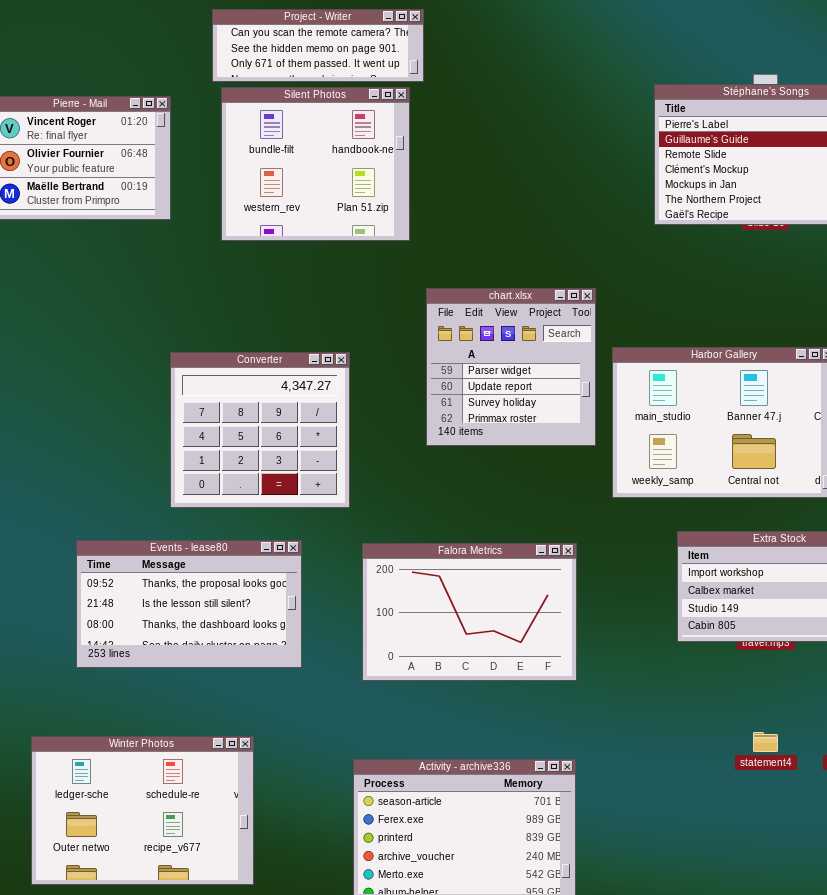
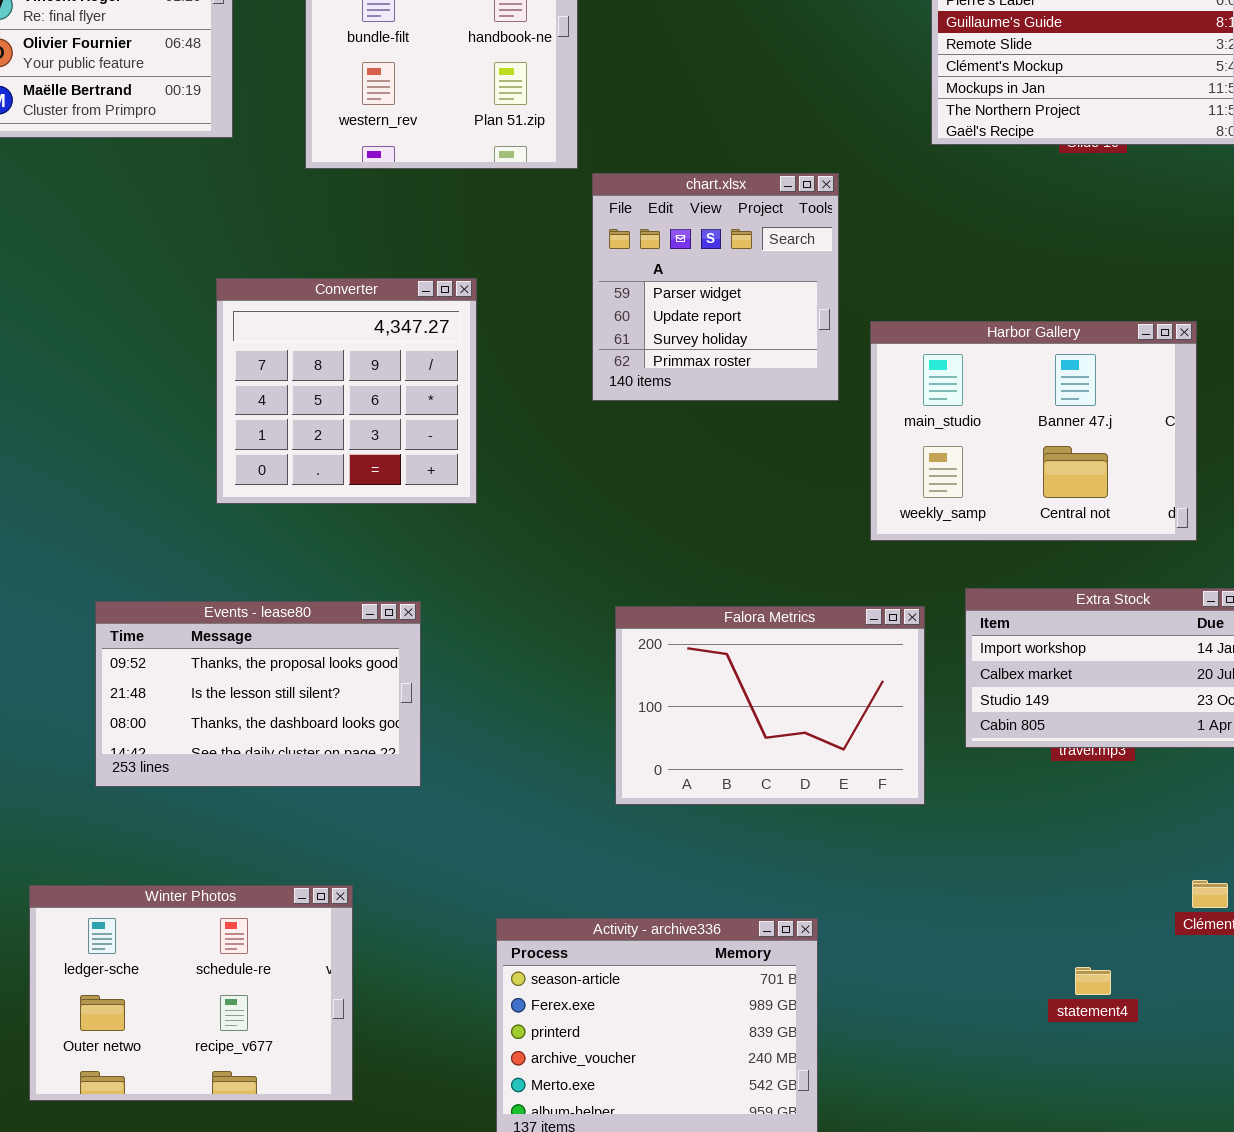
chart.xlsx: [426,288,596,446] -> [592,173,839,401], moved
Converter: [170,352,350,508] -> [216,278,477,504], moved
Falora Metrics: [362,543,577,681] -> [615,606,925,805], moved
statement4: [753,732,778,752] -> [1075,967,1111,995], moved

